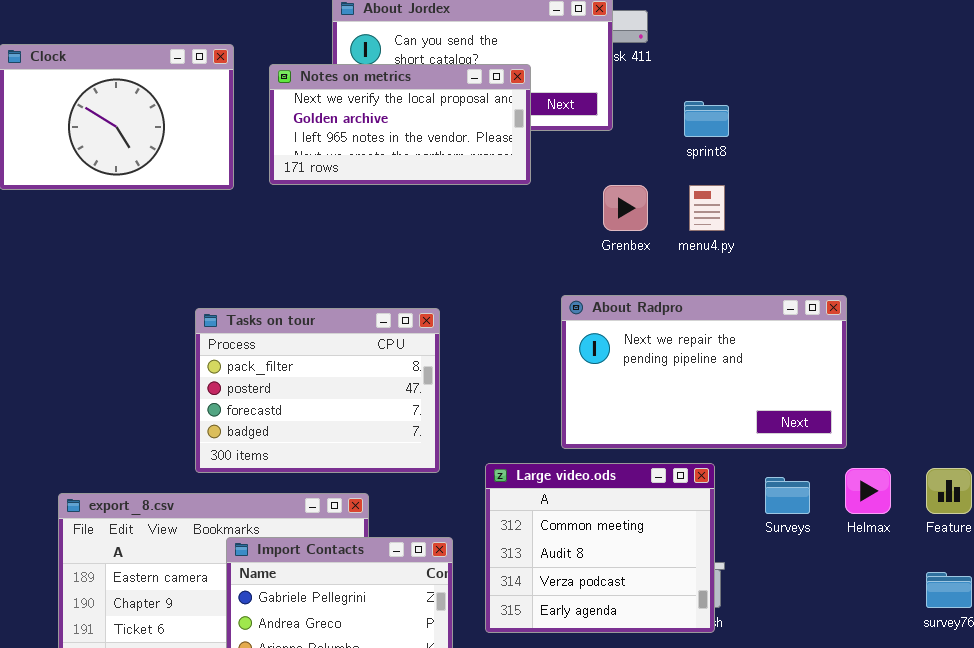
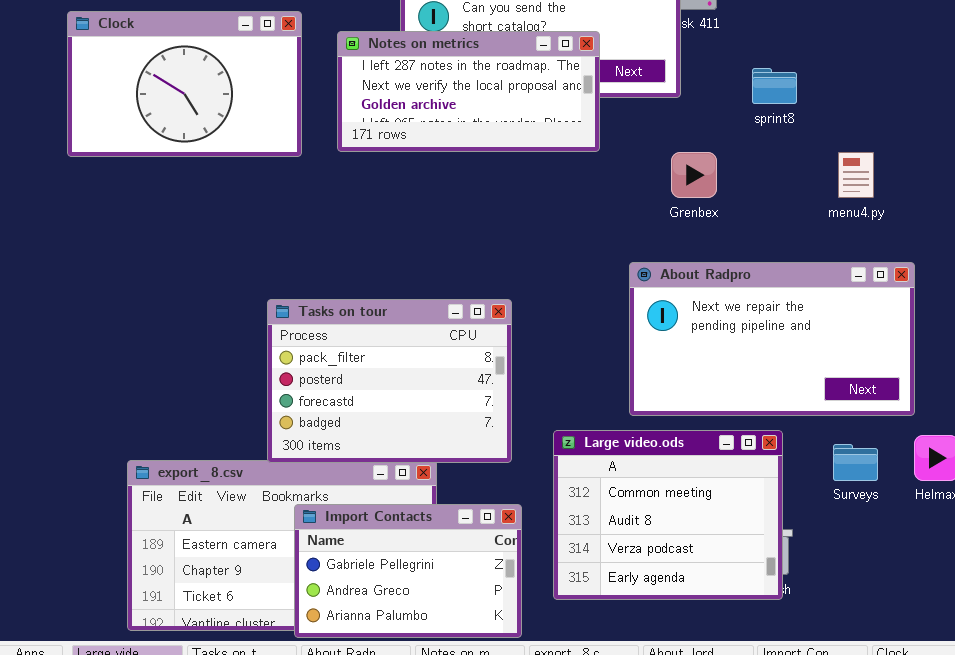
Notes on metrics: [269,64,531,185] -> [337,31,600,152], scrolled up 1 row
menu4.py: [689,185,725,231] -> [838,152,874,198], moved
Tasks on tour: [195,308,440,473] -> [267,299,512,463], moved

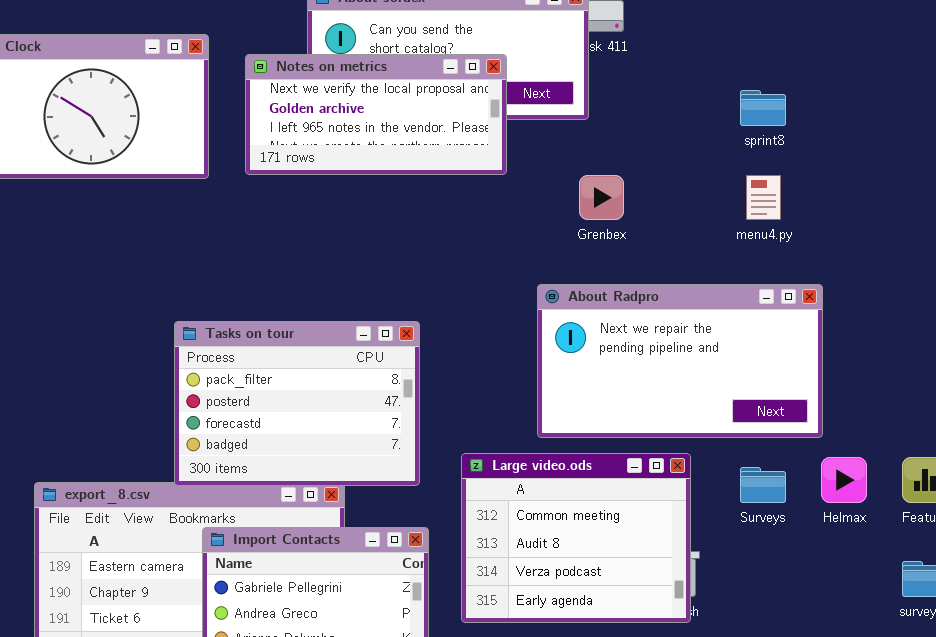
Notes on metrics: [337,31,600,152] -> [245,54,507,175], scrolled down 1 row
sprint8: [752,68,797,104] -> [740,90,786,126], moved

